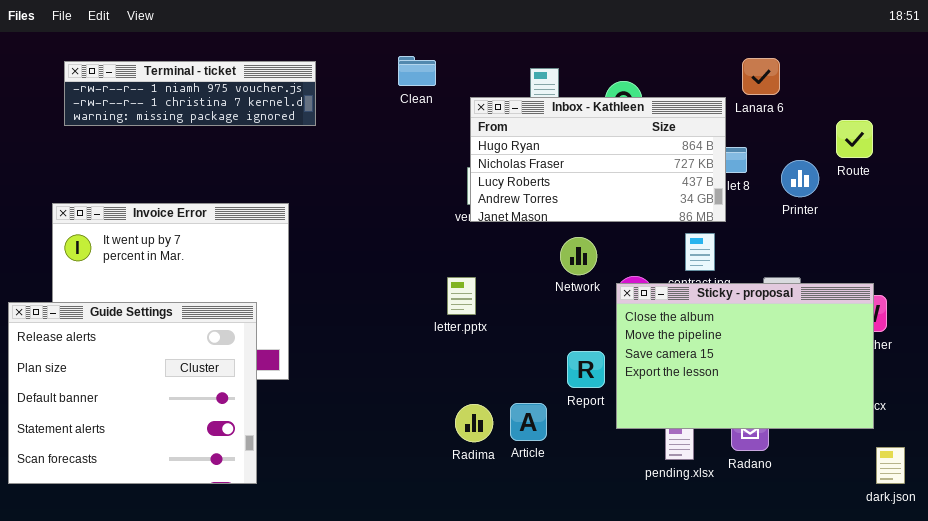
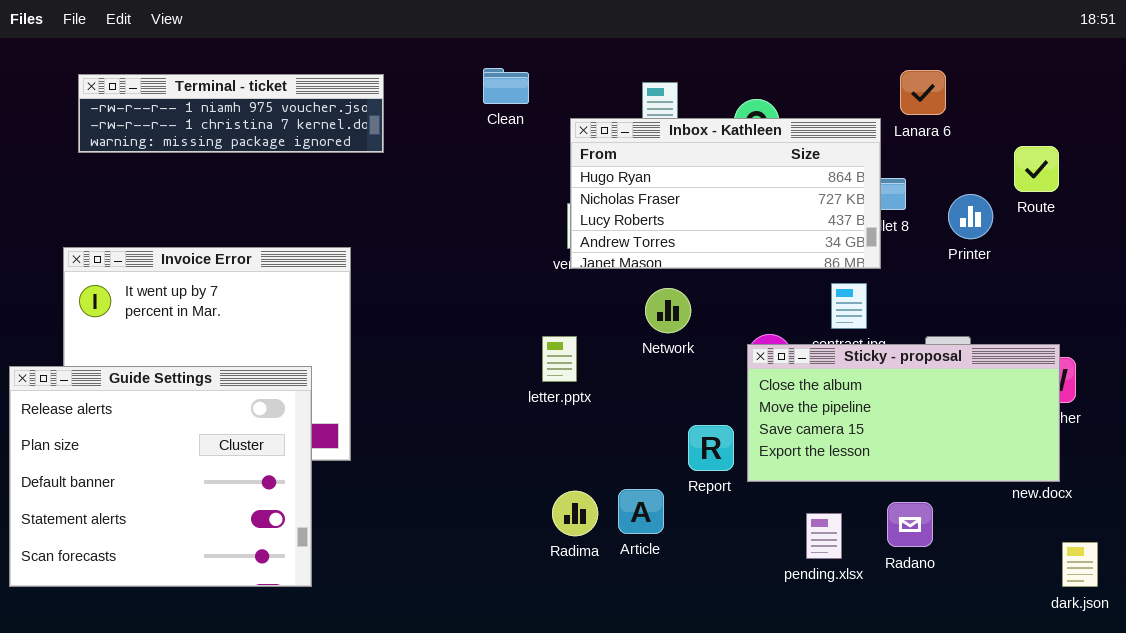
Network: [560,237,597,275] -> [645,288,691,333], moved
Sticky - proposal: [616,283,874,429] -> [747,344,1060,482], resized

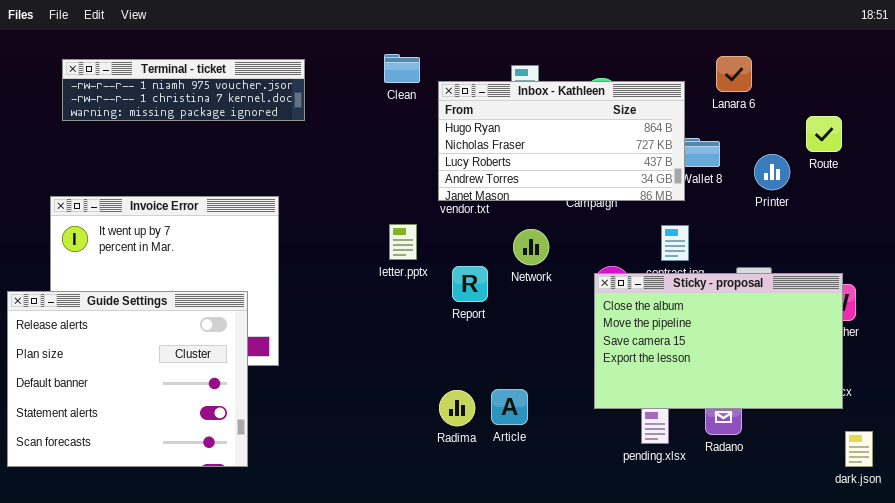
Inbox - Kathleen: [570,118,881,269] -> [438,81,685,201], moved
letter.pptx: [542,336,577,382] -> [389,224,417,260], moved
Sticky - proposal: [747,344,1060,482] -> [594,273,843,409], resized
Report: [688,425,734,471] -> [452,266,488,302], moved

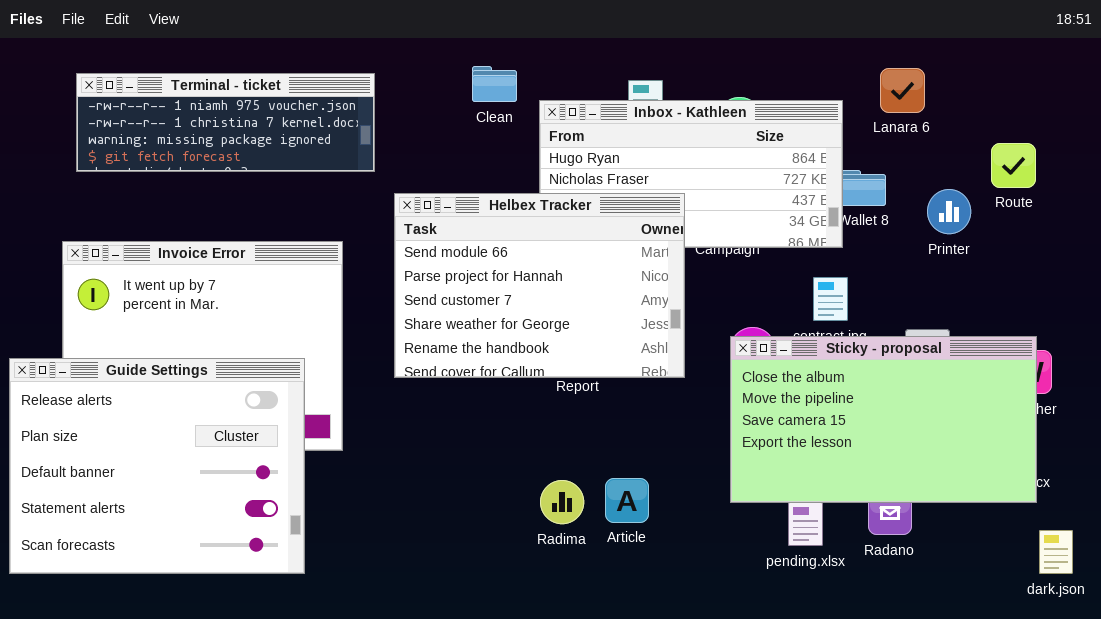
Terminal - ticket: [62,59,305,121] -> [76,73,375,172], resized
Helbex Tracker: none -> [394,193,685,378], opened

